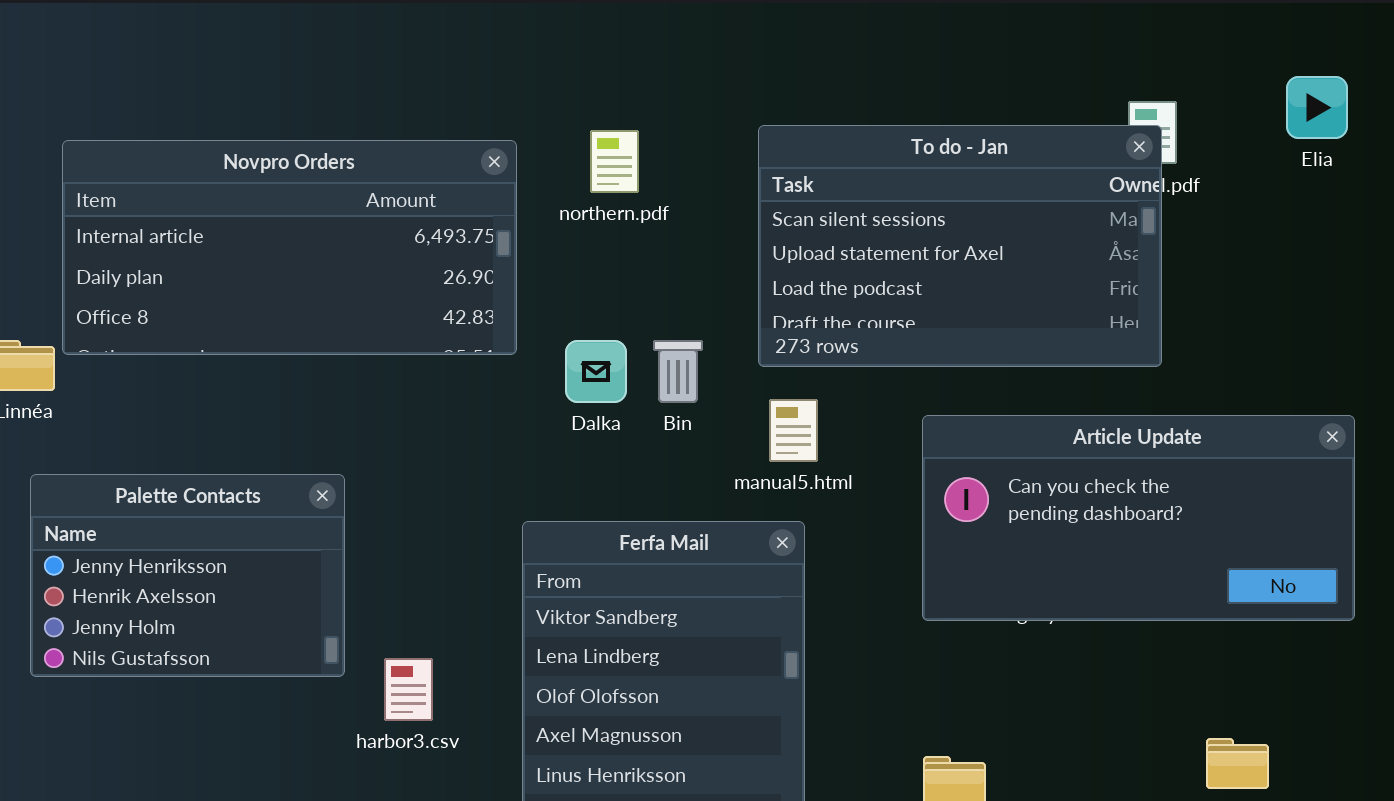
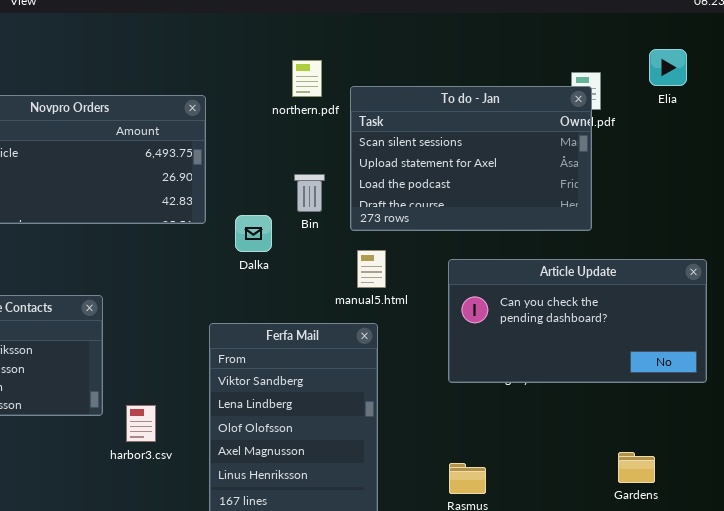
Elia: [1286,76,1348,139] -> [649,49,687,86], moved
northern.pdf: [590,130,639,193] -> [292,60,322,97], moved
Bin: [653,340,703,403] -> [294,174,325,212], moved

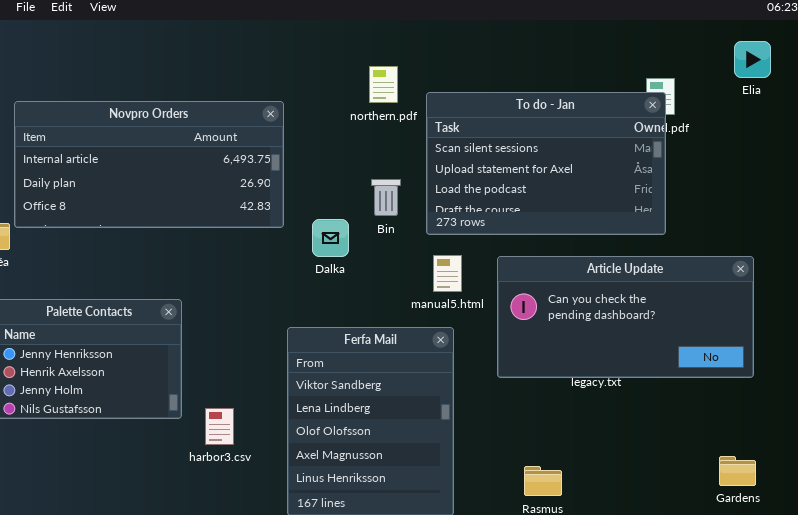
Elia: [649,49,687,86] -> [734,41,771,78], moved
Article Update: [448,259,707,383] -> [497,256,754,378], moved
Gardens: [618,452,655,483] -> [719,456,756,486], moved

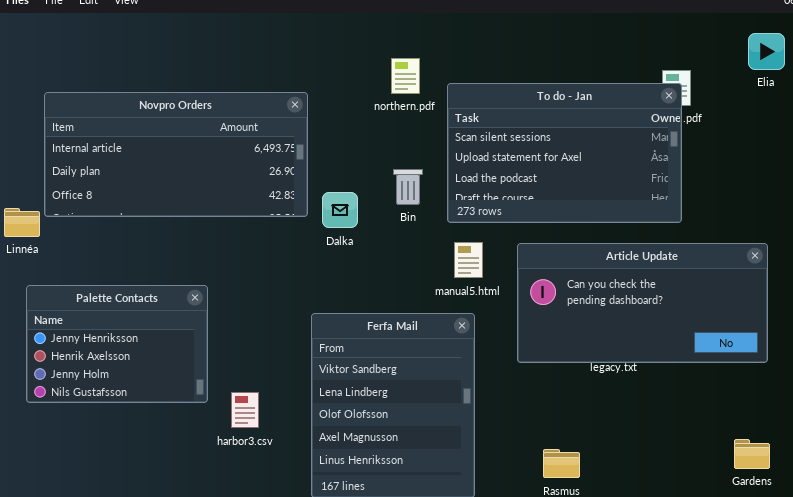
Dalka: [312,219,349,257] -> [322,192,358,228], moved

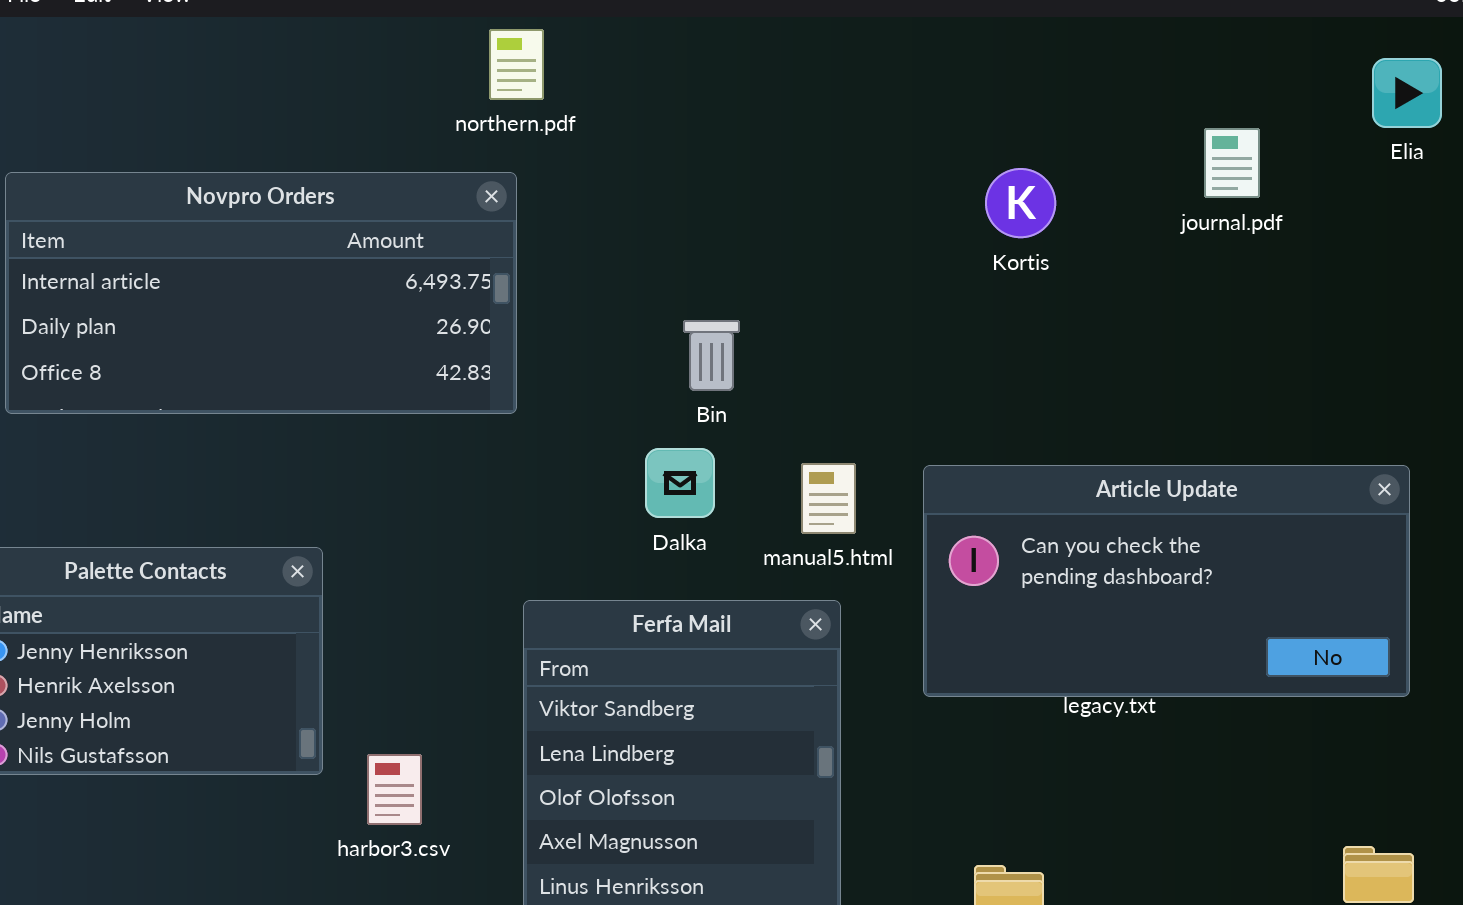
northern.pdf: [391,58,420,94] -> [489,29,544,100], moved
To do - Jan: [447,83,682,223] -> none, closed
Dalka: [322,192,358,228] -> [645,448,715,518], moved

